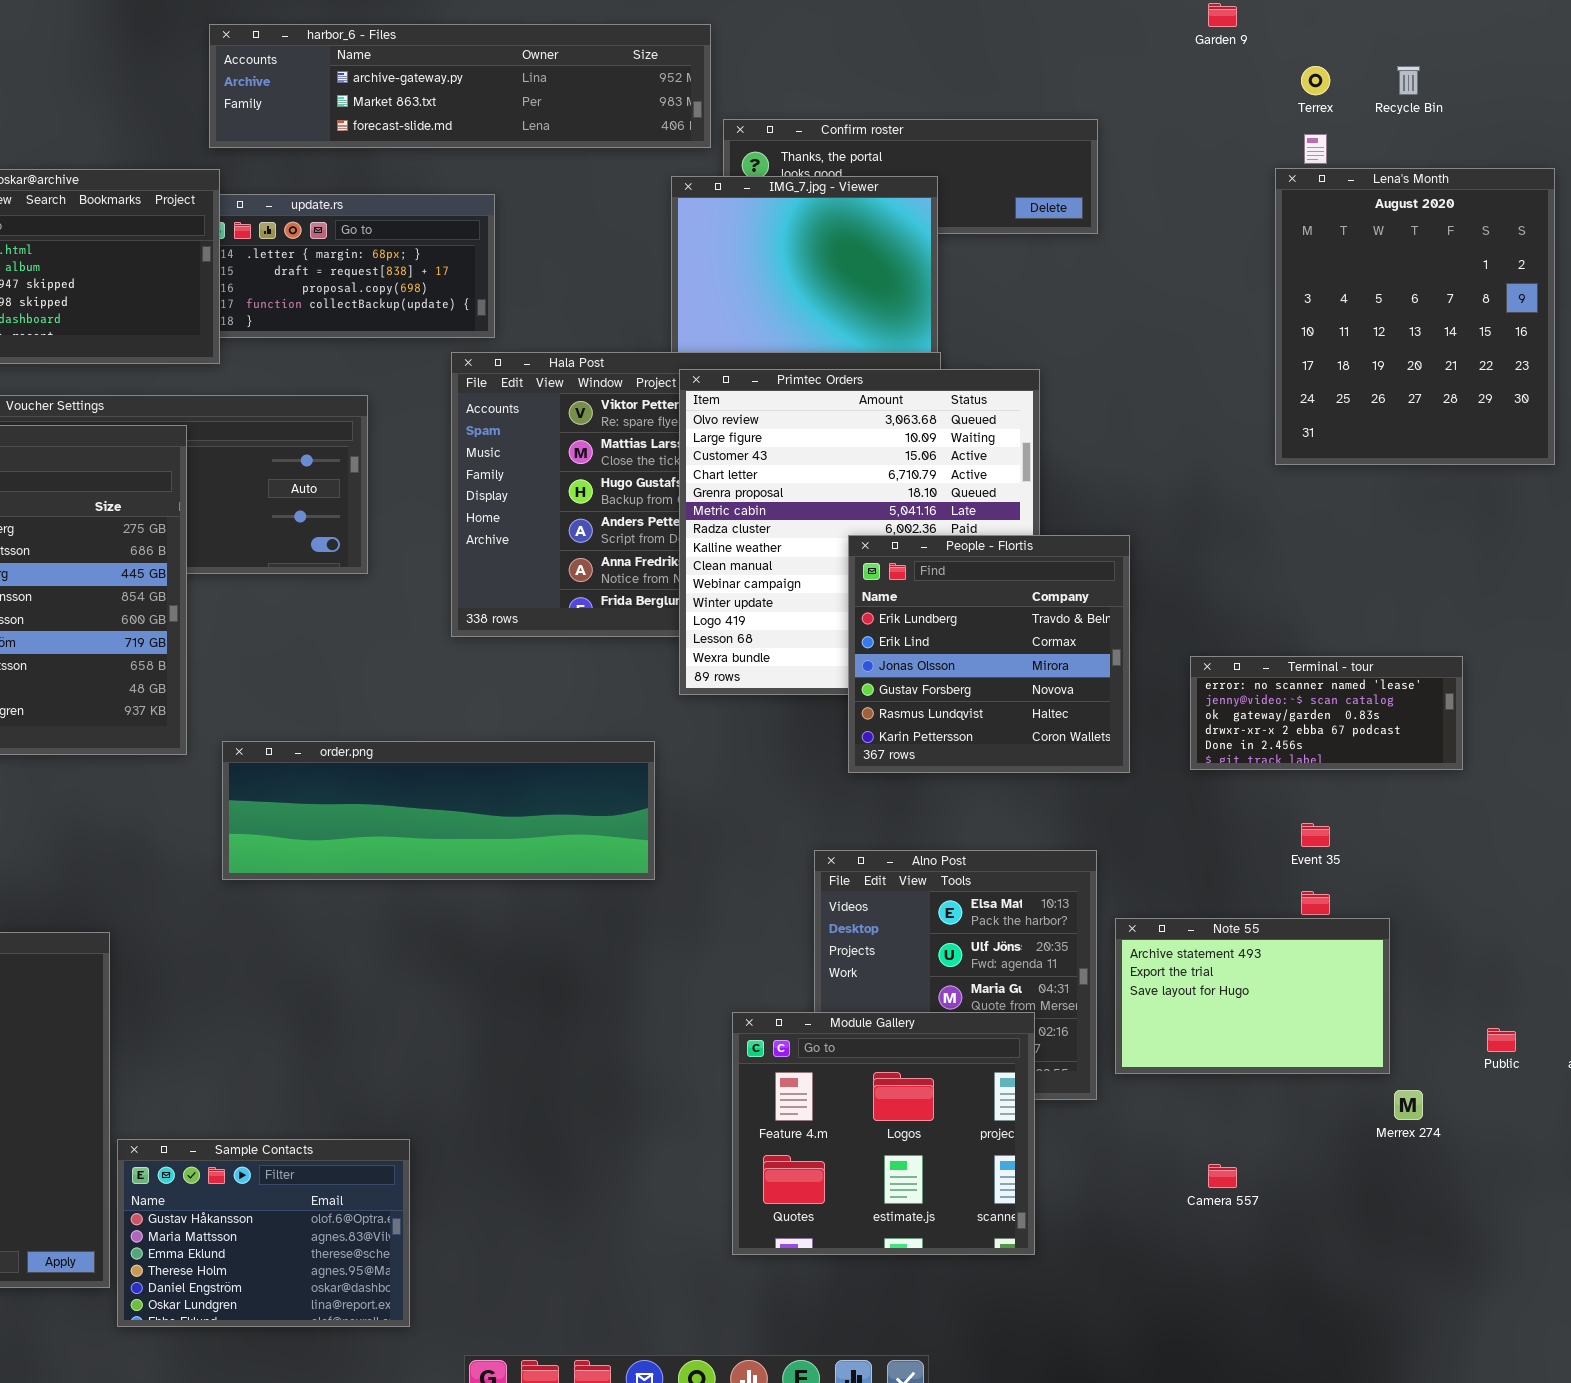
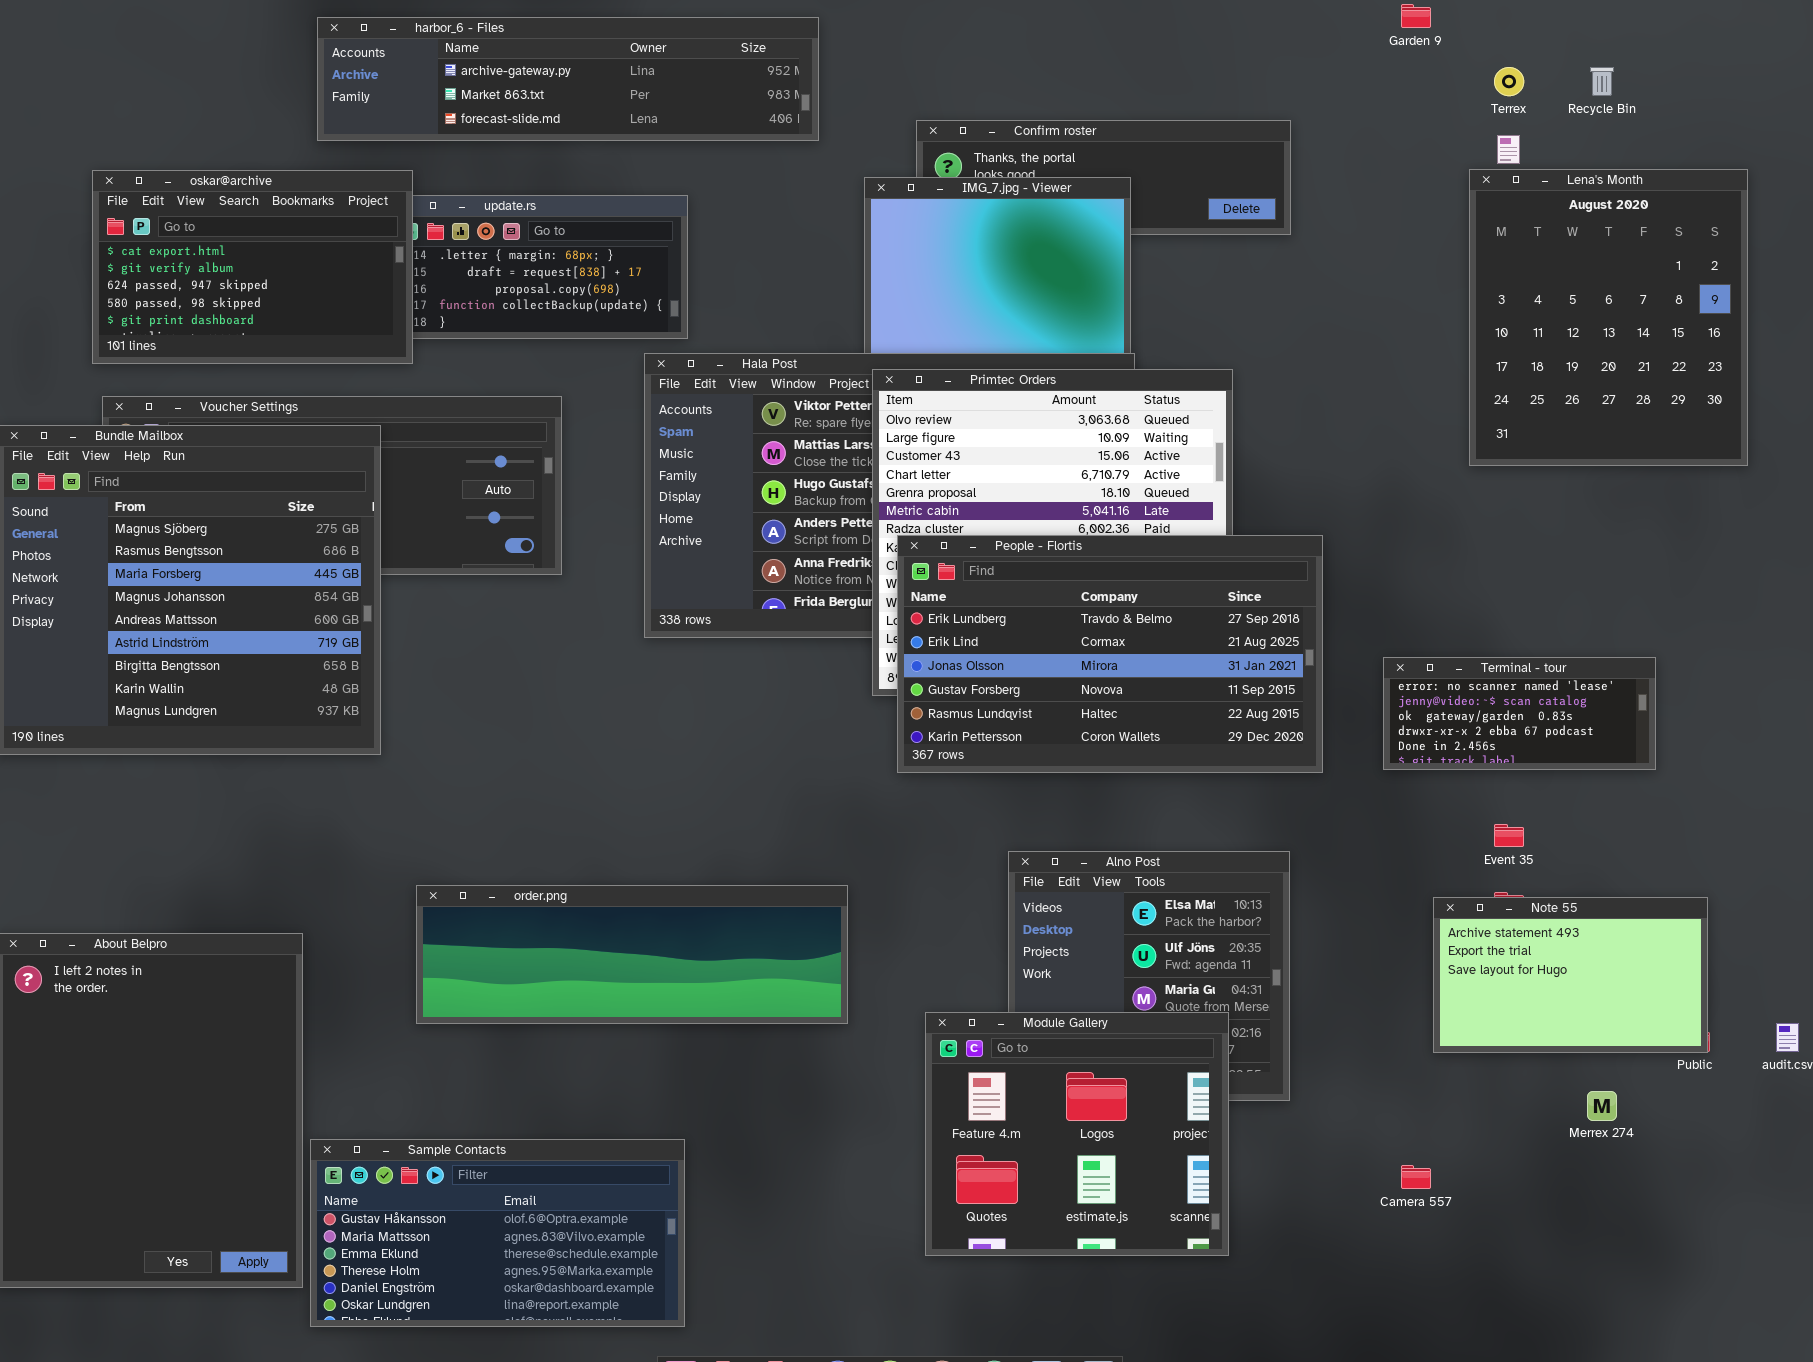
harbor_6 - Files: [209,24,711,148] -> [317,17,819,141], moved
People - Flortis: [848,535,1130,773] -> [897,535,1323,773], resized
order.png: [222,741,655,880] -> [416,885,848,1024], moved
Note 55: [1115,918,1390,1074] -> [1433,897,1708,1053], moved
Sample Contacts: [117,1139,410,1327] -> [310,1139,685,1327], resized

